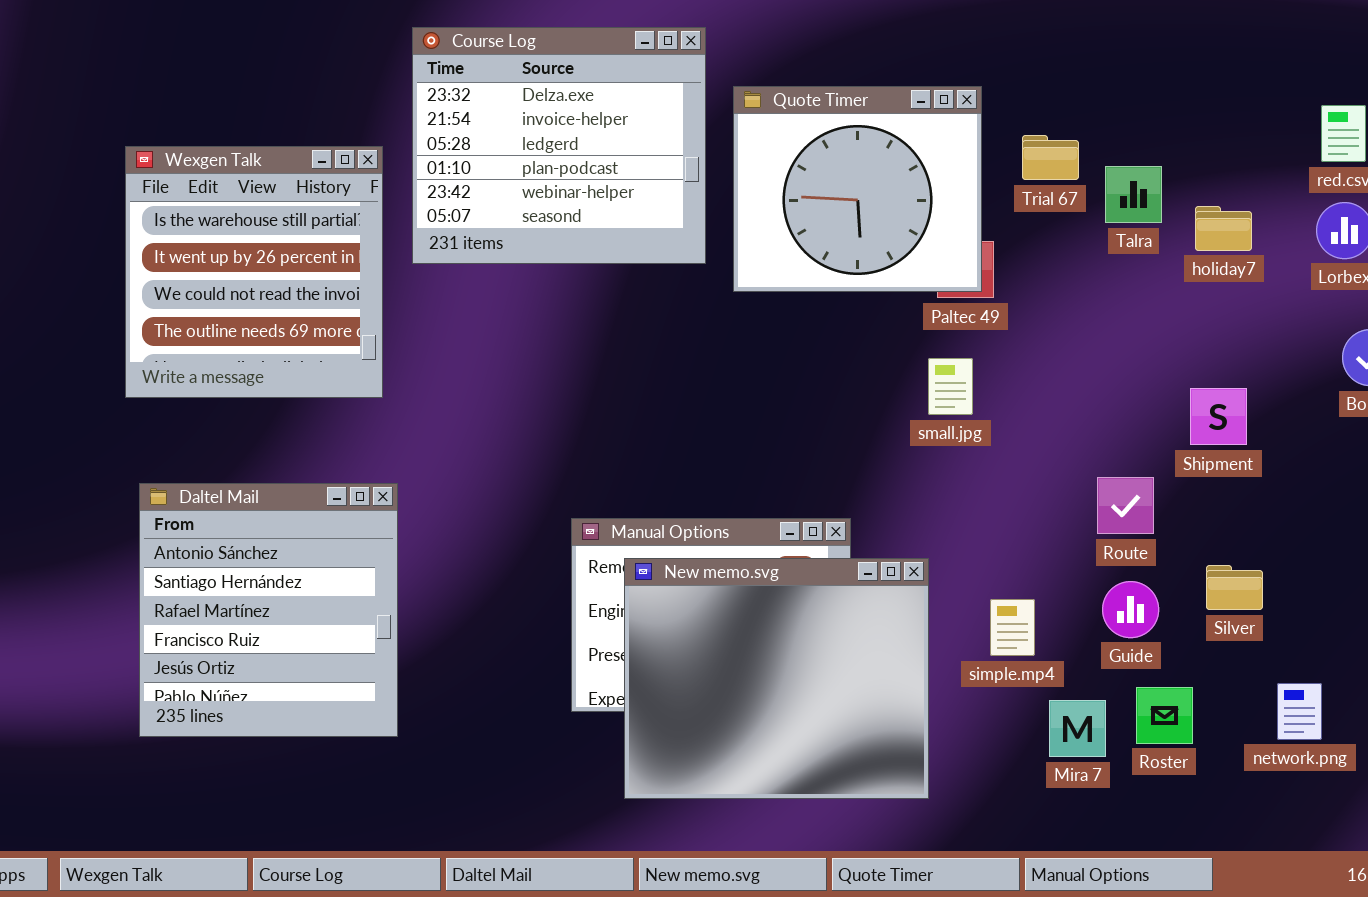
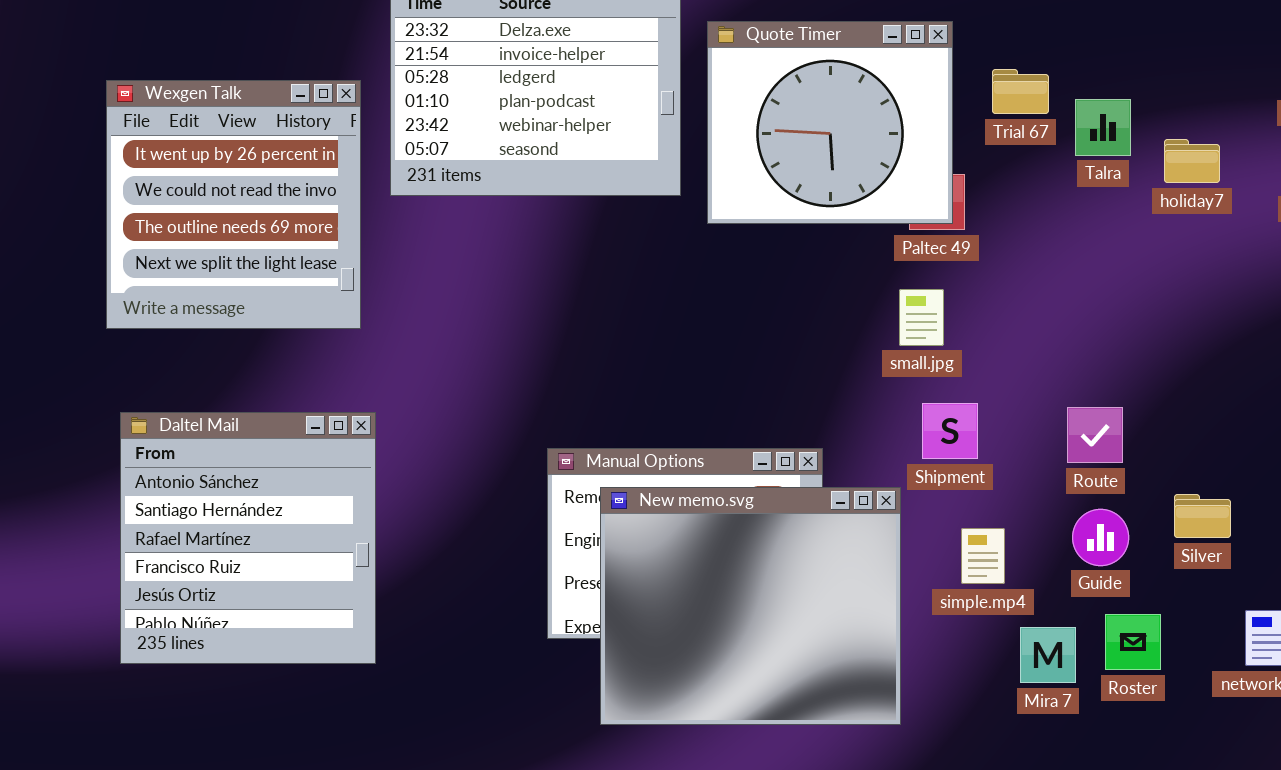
Wexgen Talk: [125,146,383,398] -> [106,80,361,329], scrolled down 1 row
Shipment: [1190,388,1247,445] -> [922,403,978,459], moved

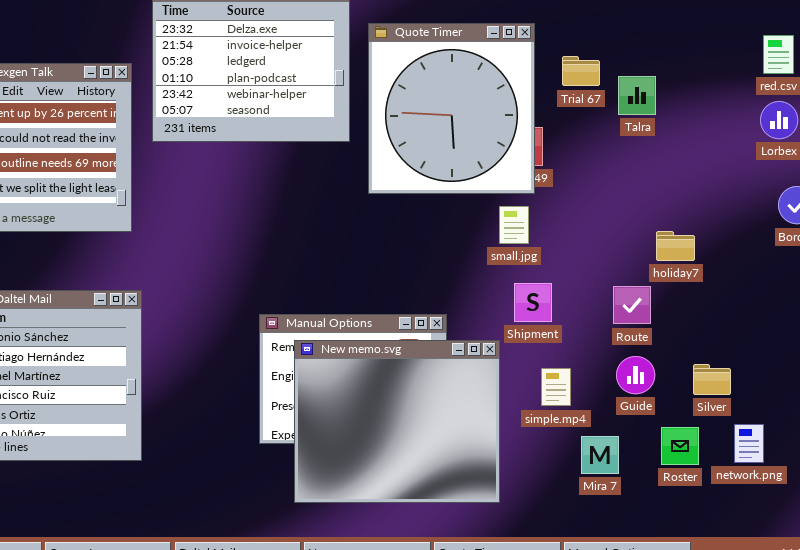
Quote Timer: [707,21,953,224] -> [368,23,535,194], resized
holiday7: [1164,139,1220,183] -> [656,231,695,261], moved
Silver: [1174,494,1231,538] -> [693,364,731,395], moved
Roster: [1105,614,1161,670] -> [661,427,699,465], moved

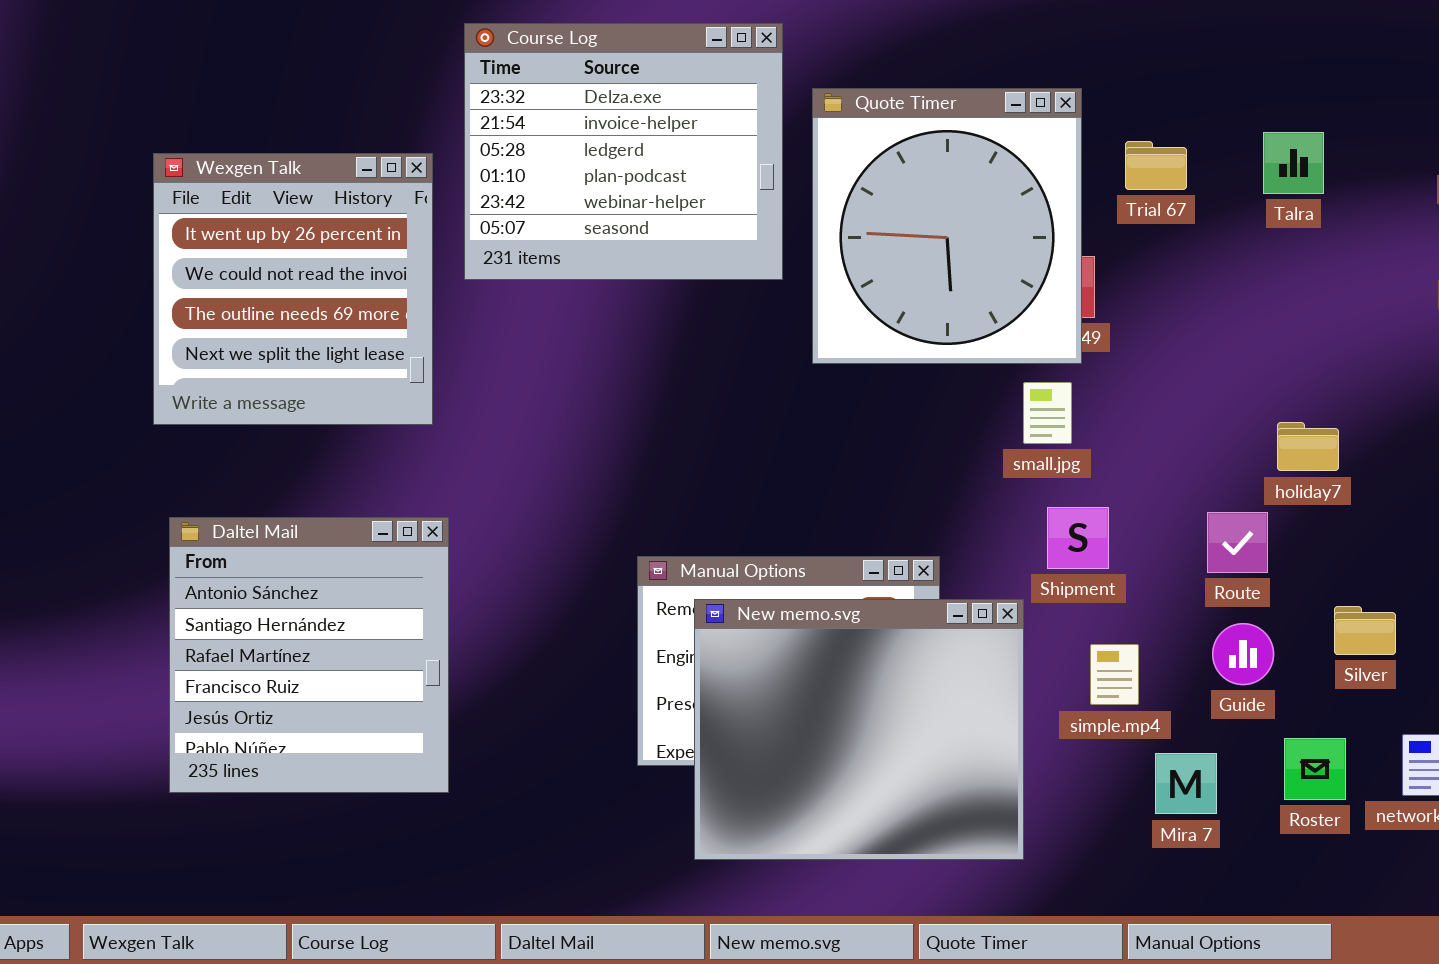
Talra: [618,76,656,115] -> [1263,132,1324,194], moved
Silver: [693,364,731,395] -> [1334,606,1396,655], moved

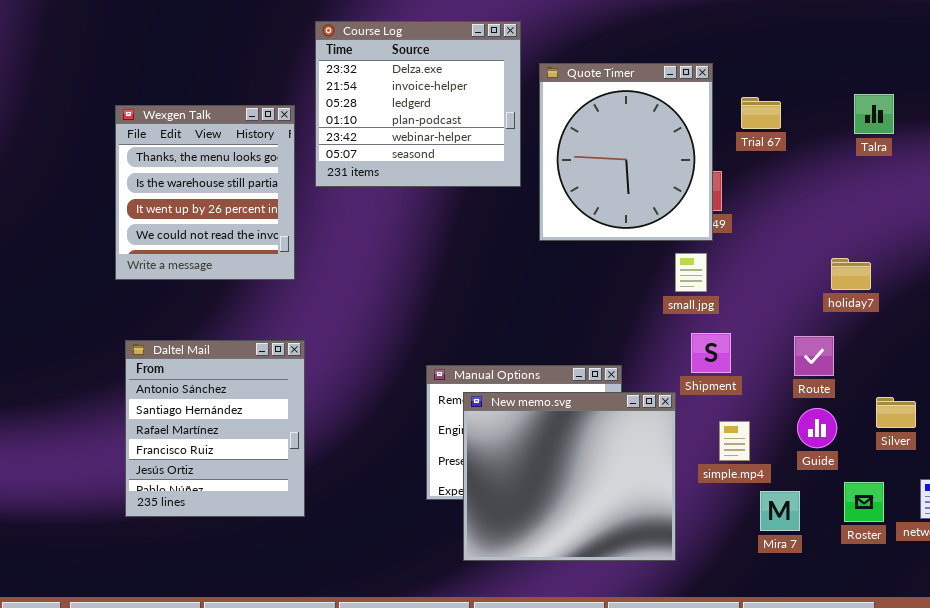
Talra: [1263,132,1324,194] -> [854,94,894,134], moved
Wexgen Talk: [153,153,433,425] -> [115,105,295,280], scrolled up 2 rows
holiday7: [1277,422,1339,471] -> [831,258,871,290], moved

